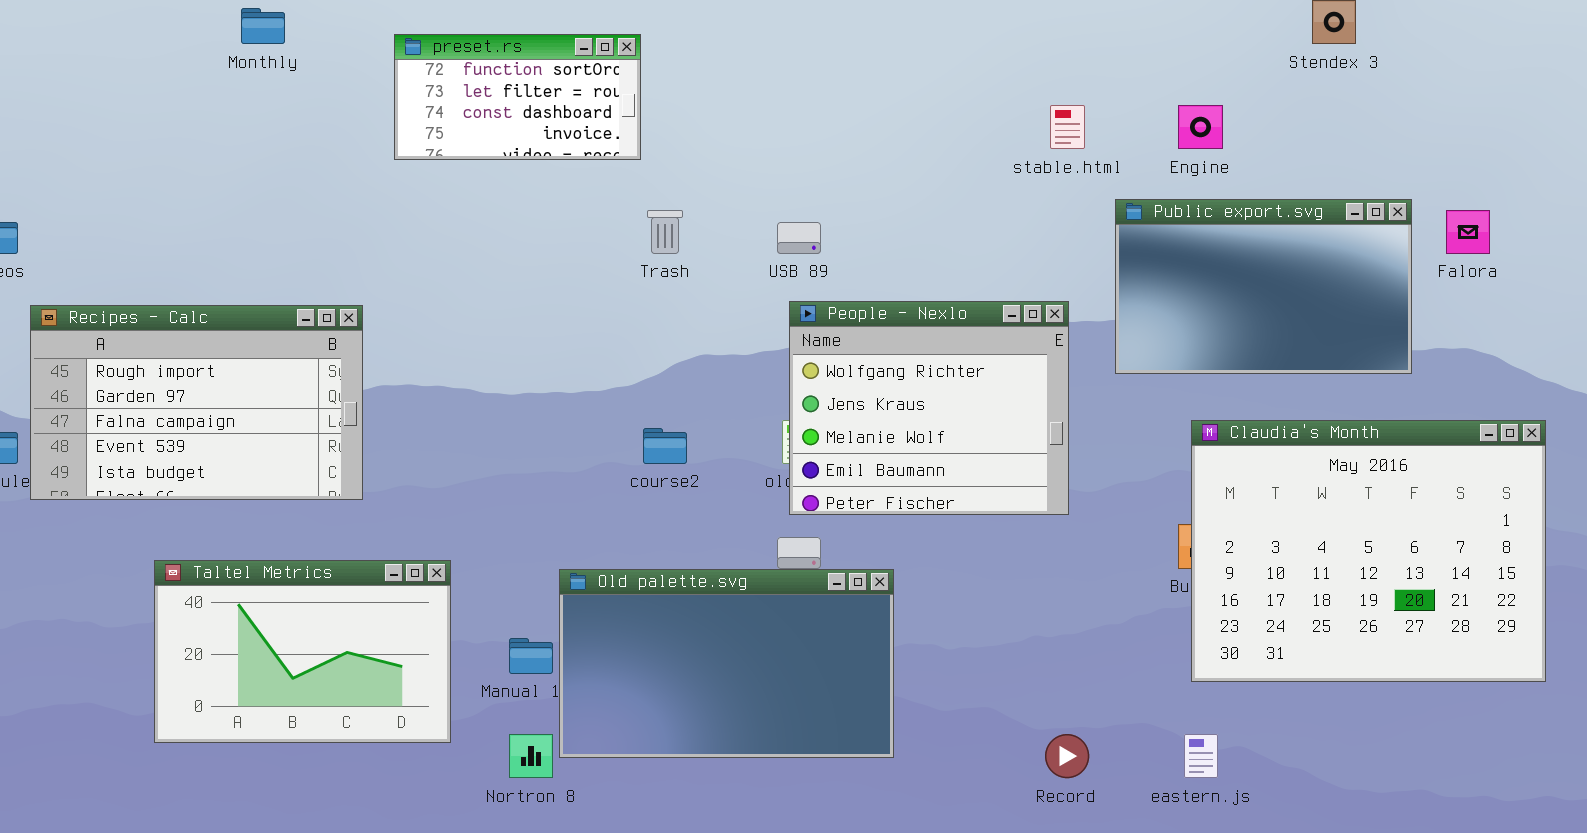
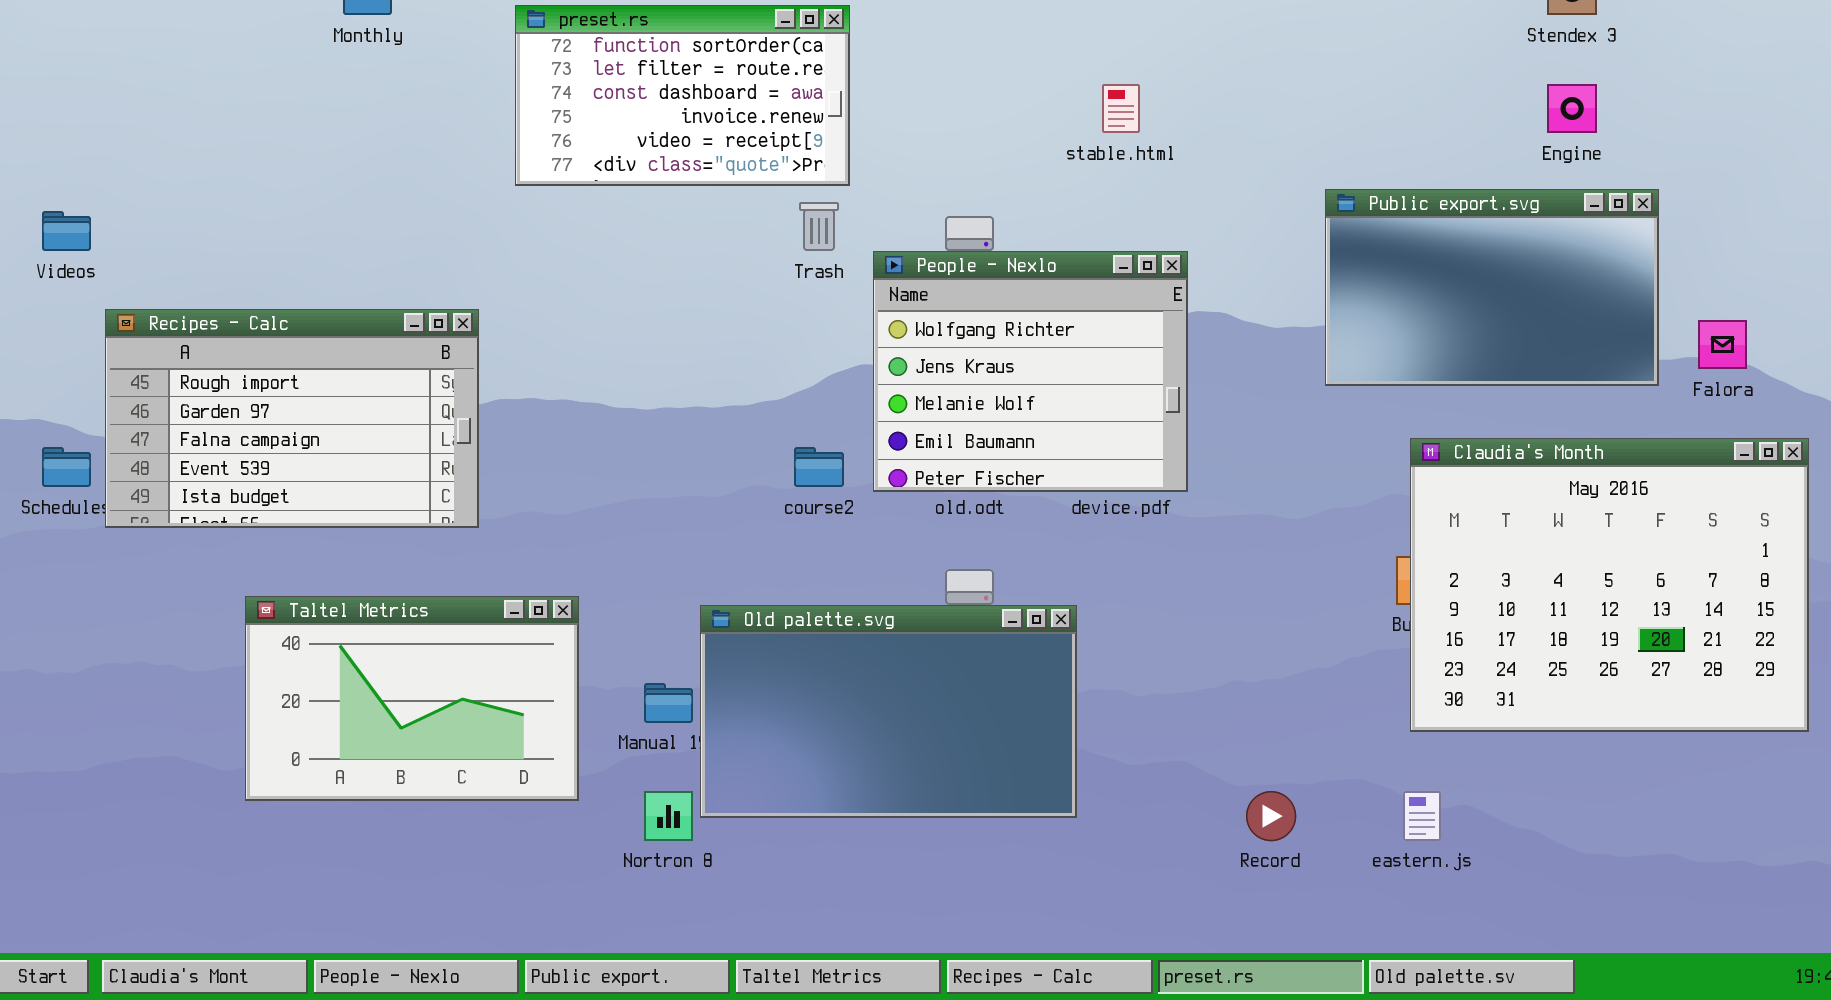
preset.rs: [394,34,641,160] -> [515,5,850,186], resized
stable.html: [1050,105,1085,149] -> [1102,84,1140,133], moved
Engine: [1178,105,1223,149] -> [1547,84,1597,133], moved
Falora: [1446,210,1490,254] -> [1698,320,1747,369], moved
People - Nexlo: [789,301,1069,515] -> [873,251,1188,492], moved

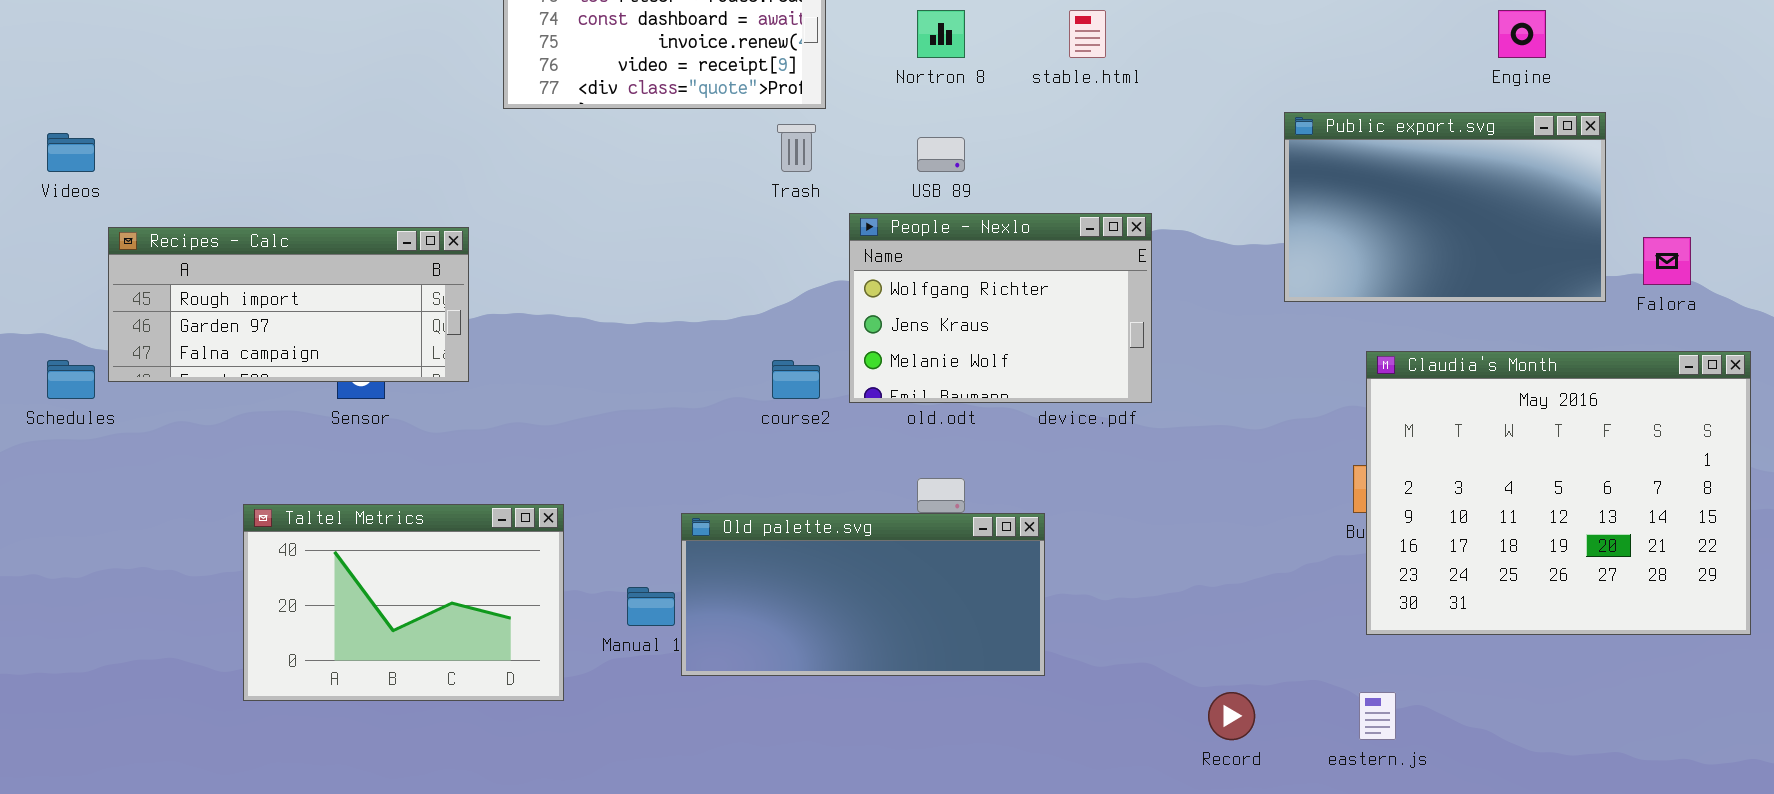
People - Nexlo: [873,251,1188,492] -> [849,213,1152,403], resized
Recipes - Calc: [105,309,479,528] -> [108,227,469,382], resized
Old palette.svg: [700,605,1077,818] -> [681,513,1045,676], resized
Nortron 8: [644,791,693,841] -> [917,10,965,58], moved

